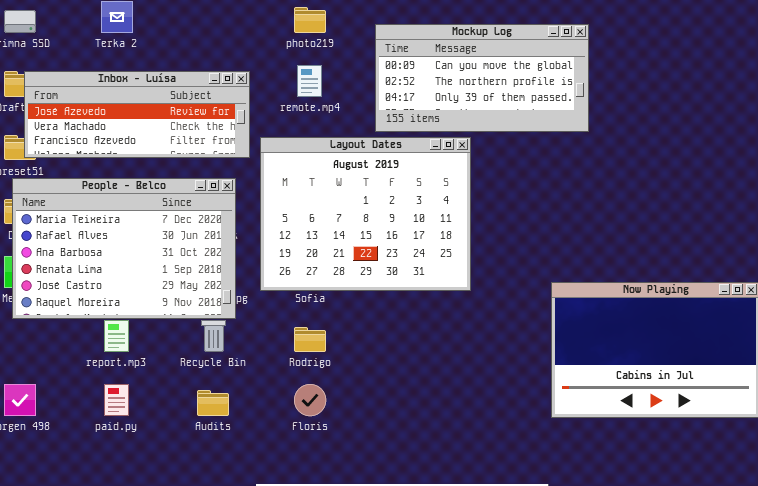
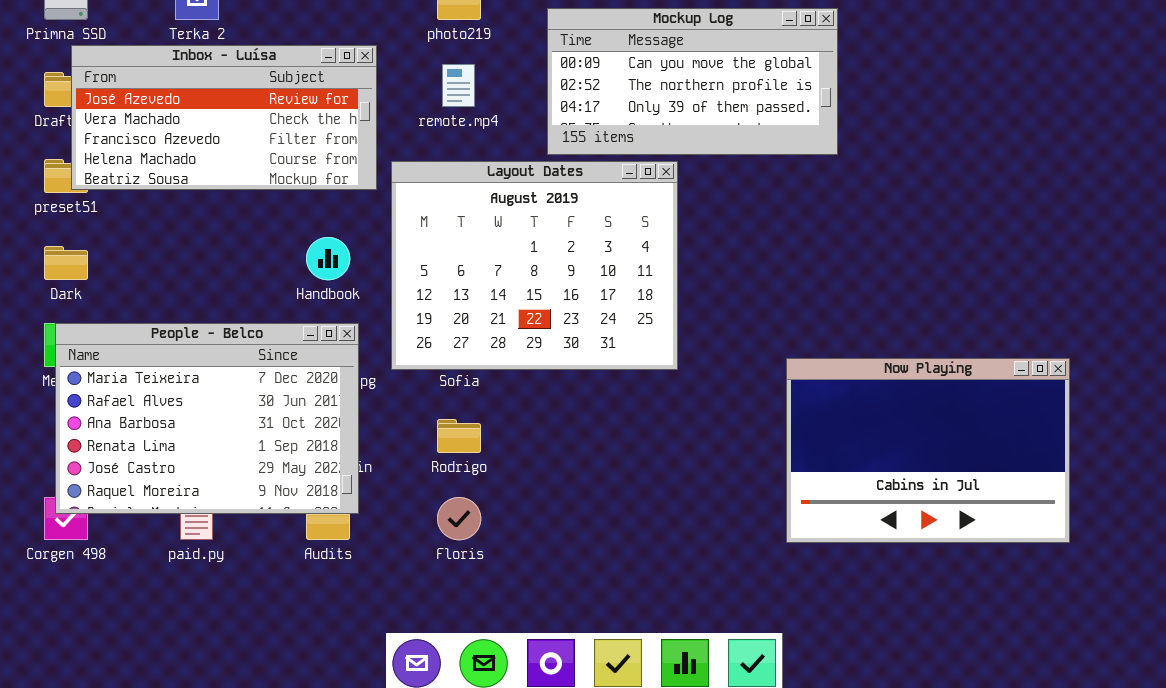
Inbox - Luísa: [24,71,250,158] -> [71,45,377,190], resized
People - Belco: [12,178,236,319] -> [55,323,359,514], moved

